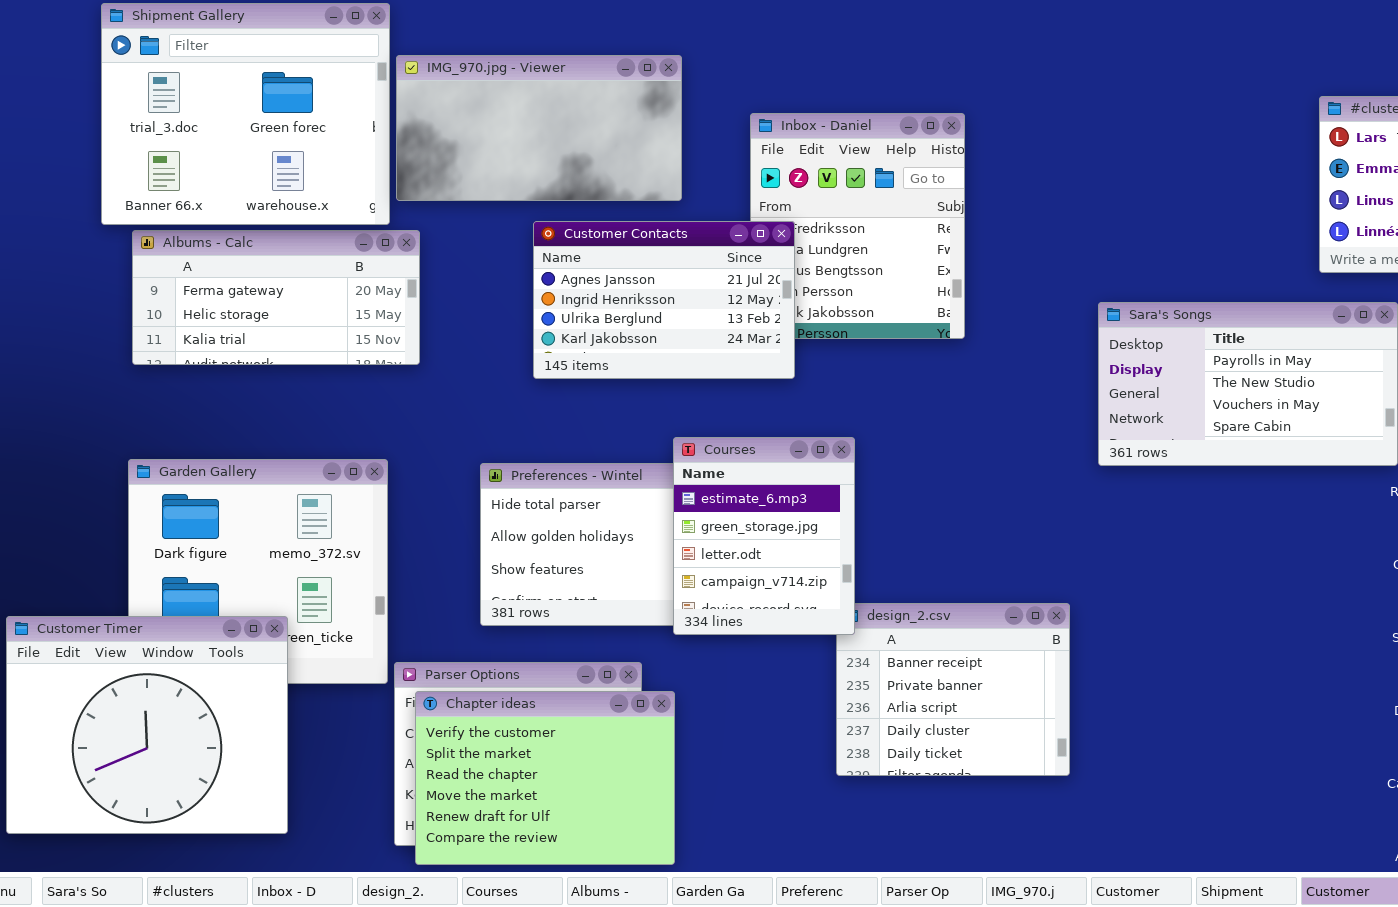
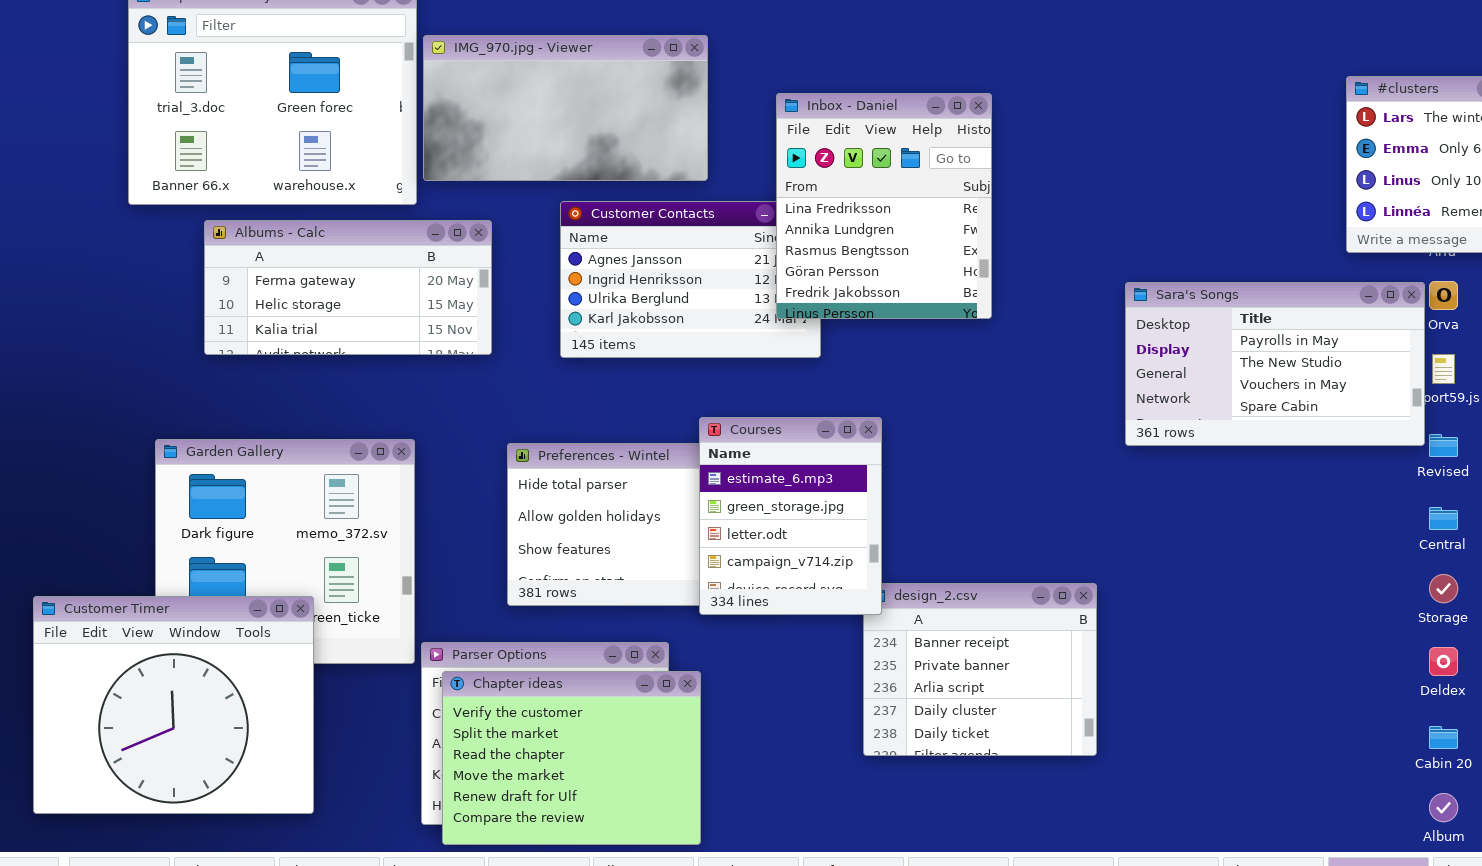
Inbox - Daniel: [750,113,965,339] -> [776,93,992,319], raised
Albums - Calc: [132,230,420,365] -> [204,220,492,355], moved

